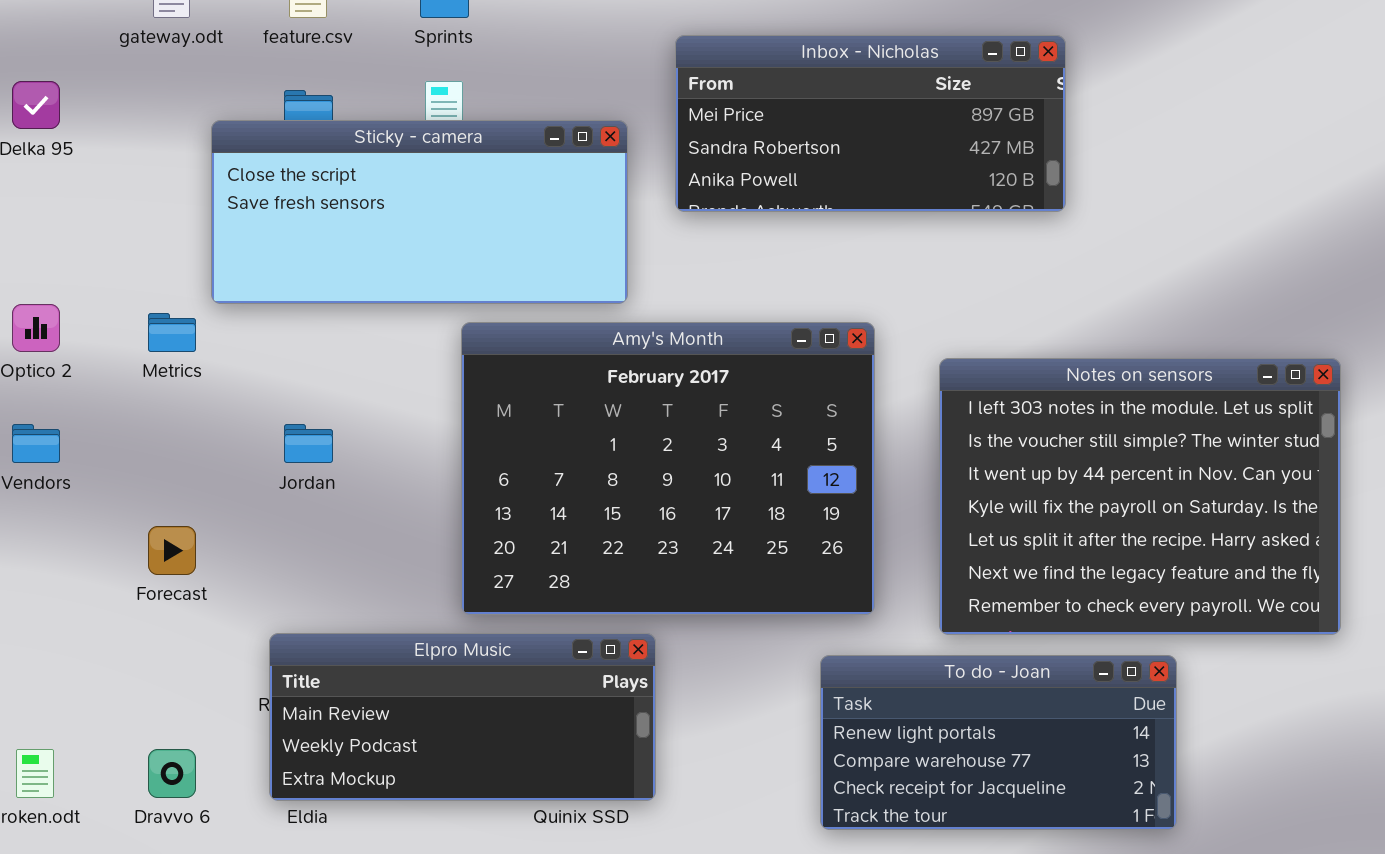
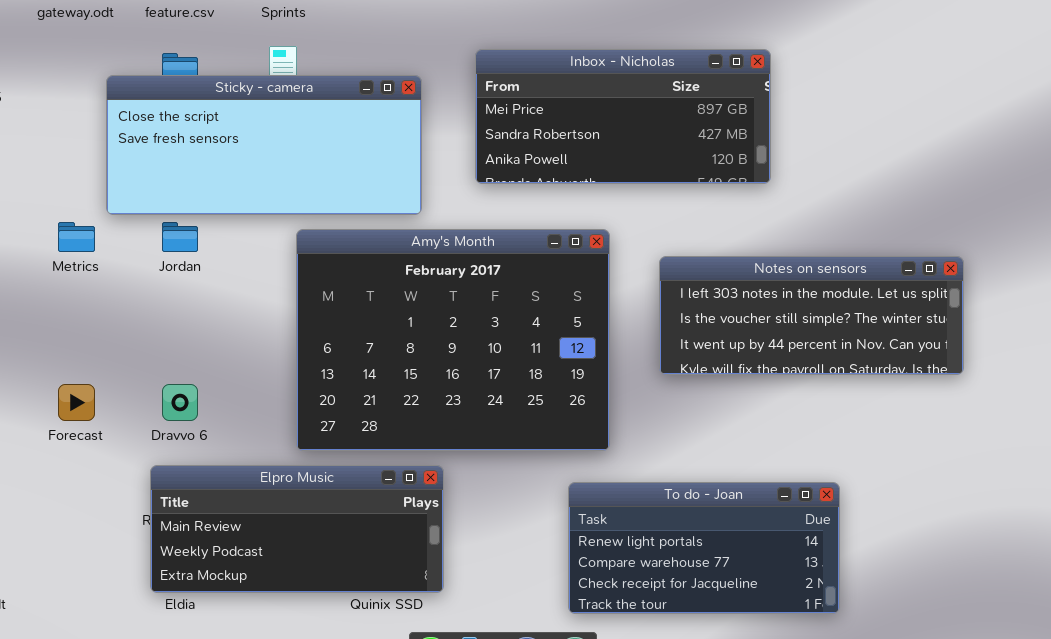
Inbox - Nicholas: [675,35,1066,212] -> [475,49,771,184], moved
Notes on sensors: [939,358,1341,635] -> [659,256,964,375], resized
Jordan: [284,424,333,463] -> [162,222,198,252], moved
Dravvo 6: [148,749,196,798] -> [162,384,198,421], moved

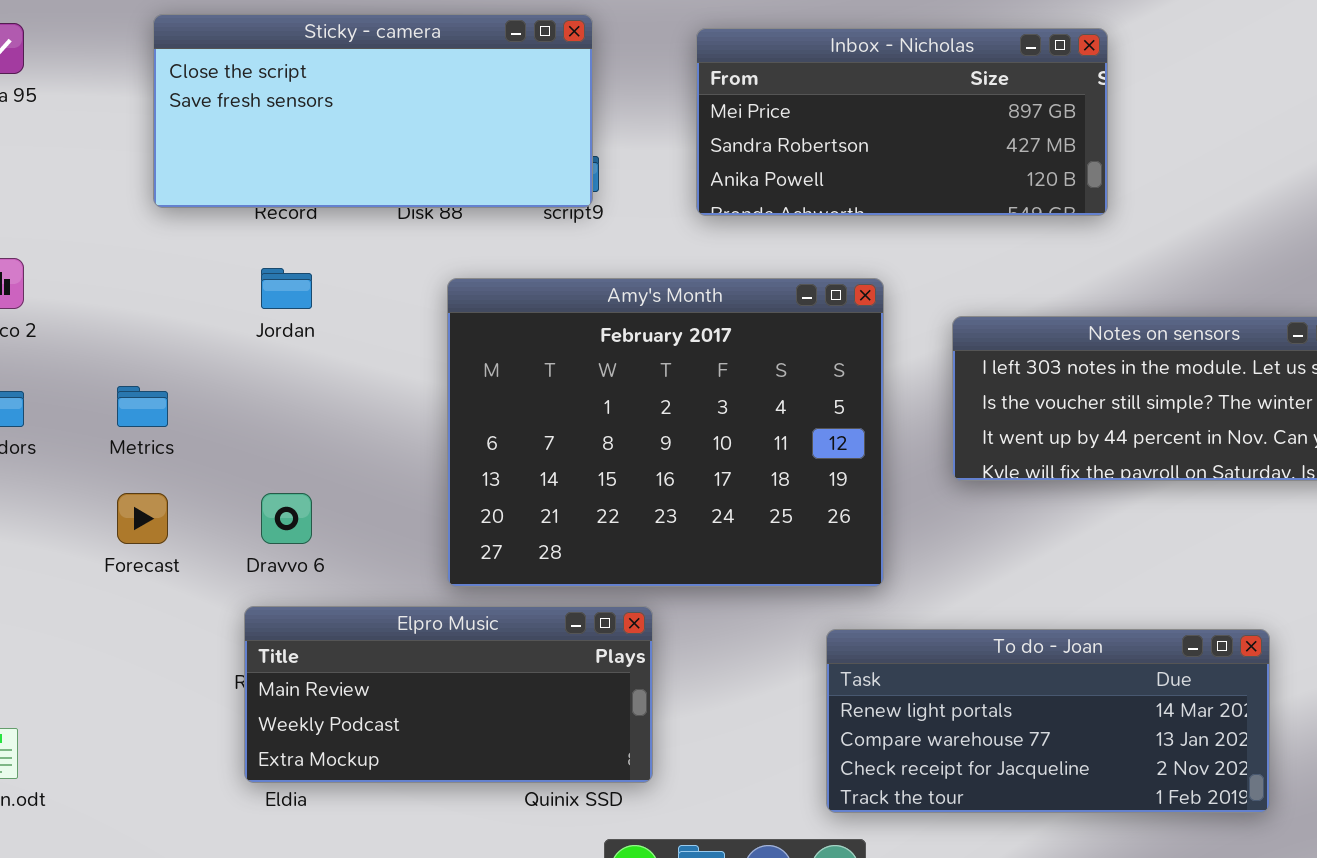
Sticky - camera: [106,75,422,215] -> [153,14,593,208], moved
Metrics: [58,222,95,252] -> [117,386,168,427], moved
To do - Joan: [568,482,840,614] -> [826,629,1270,813], resized

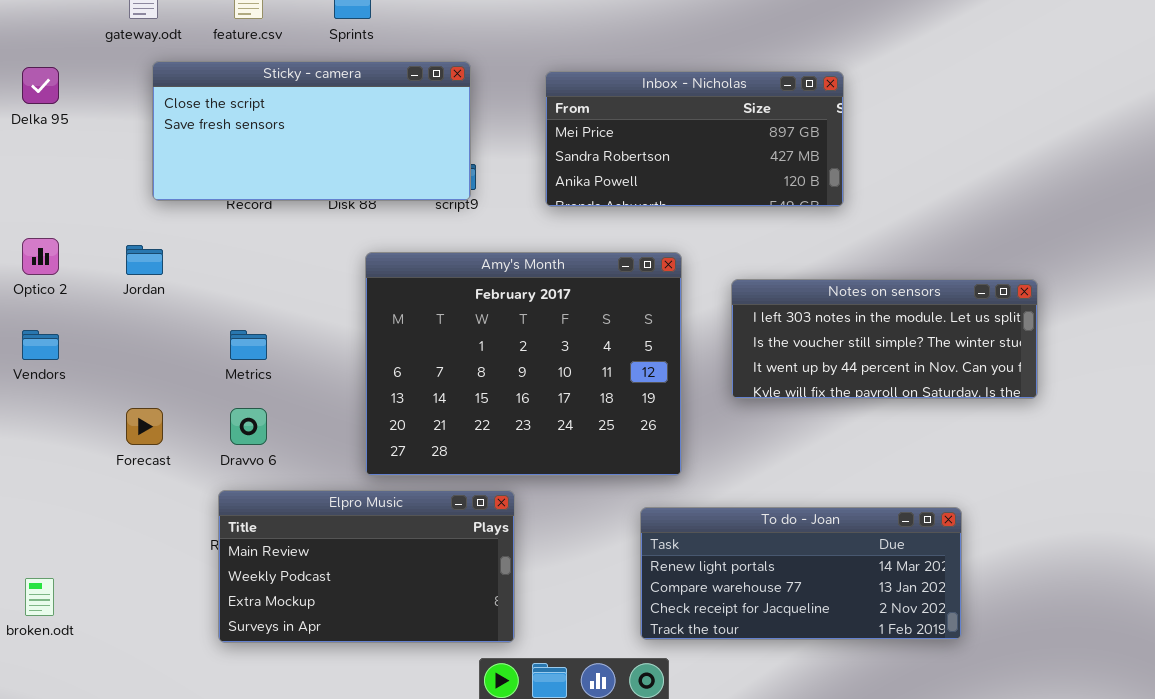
Jordan: [261,268,312,309] -> [126,245,163,275], moved
Metrics: [117,386,168,427] -> [230,330,267,360], moved
Elpro Music: [244,606,653,783] -> [218,490,515,643], resized

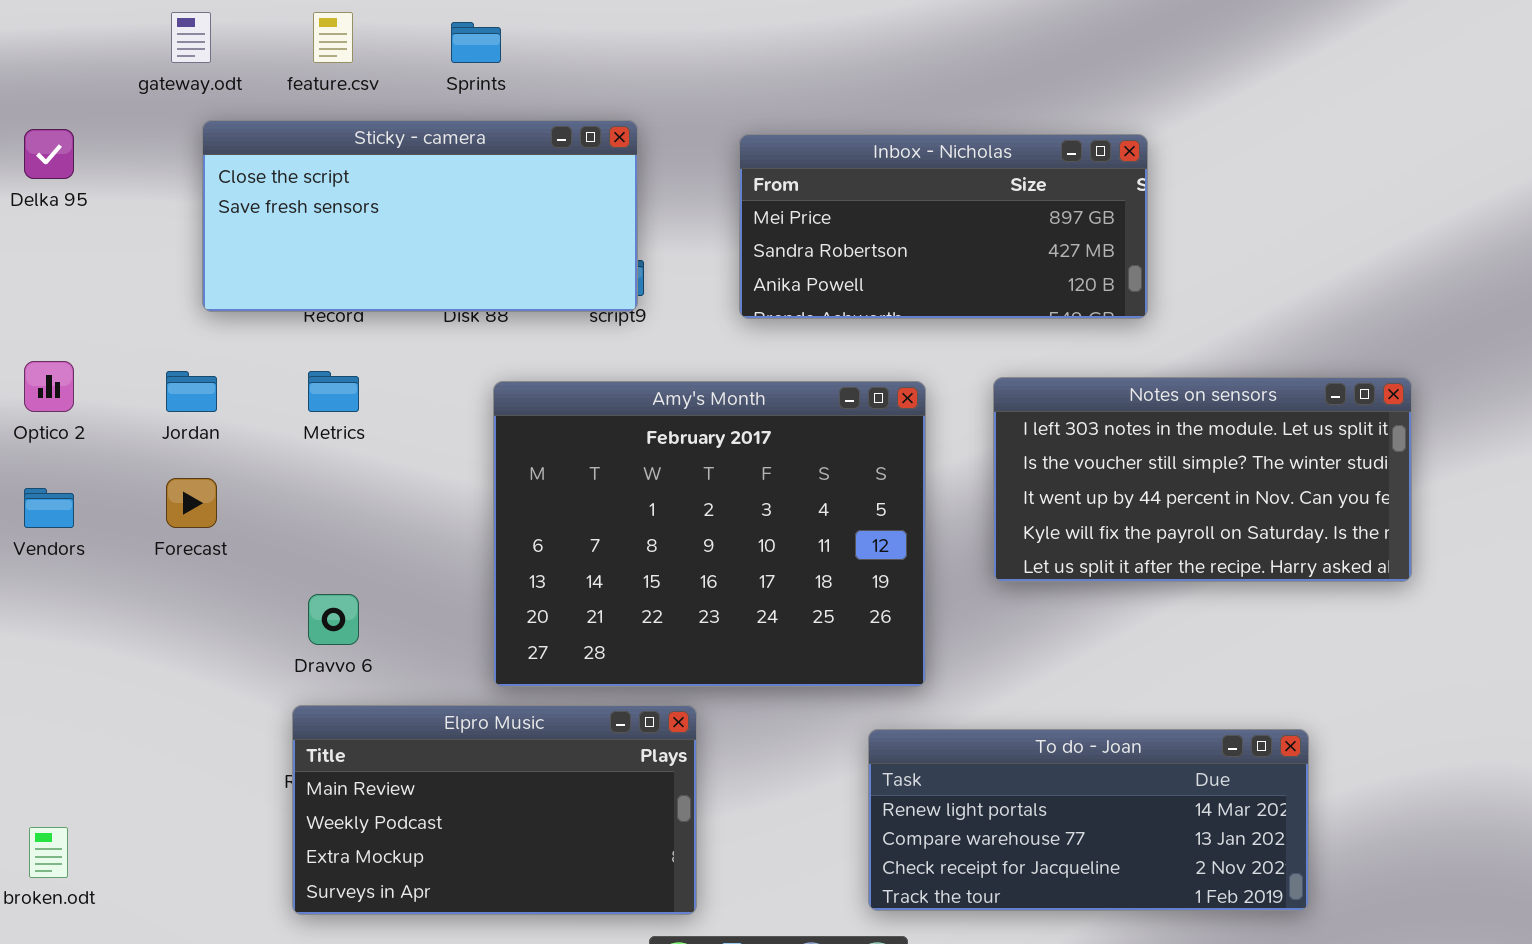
Notes on sensors: [731,279,1038,399] -> [993,377,1412,582], resized
Metrics: [230,330,267,360] -> [308,371,359,412], moved
Forecast: [126,408,163,445] -> [166,478,217,528], moved

